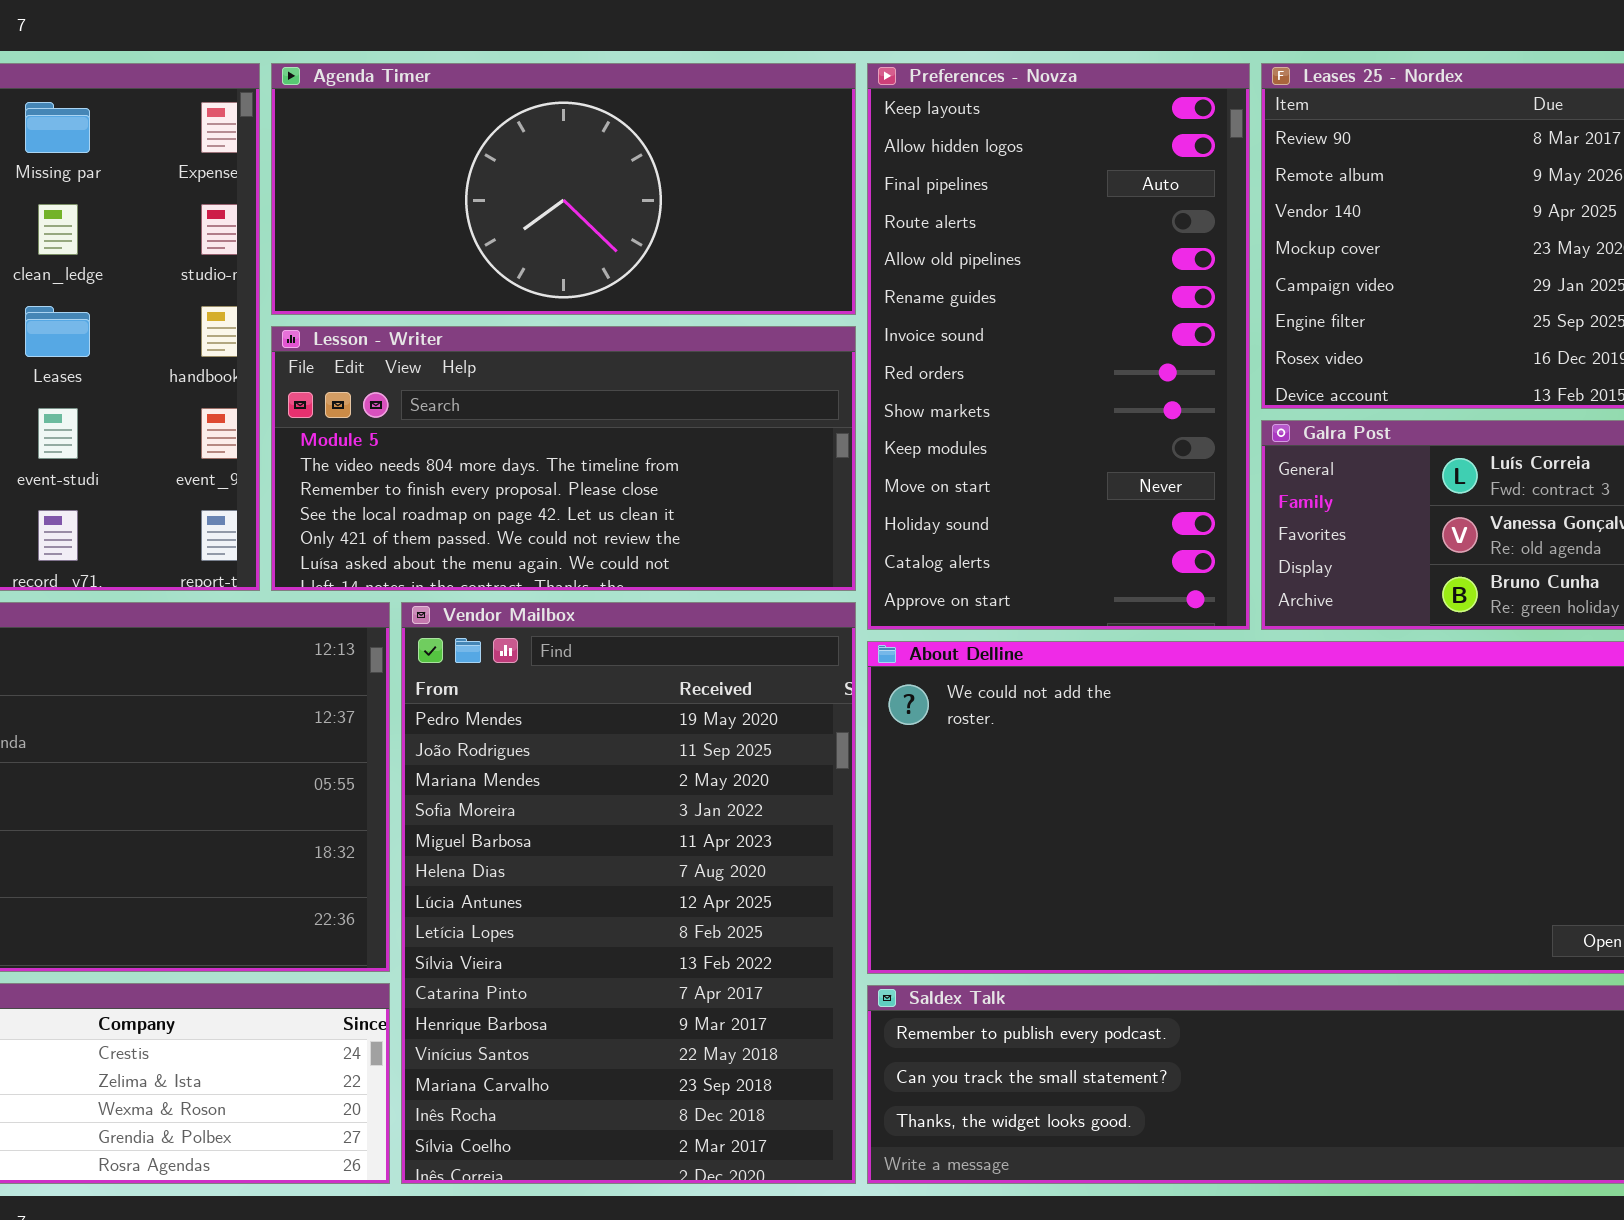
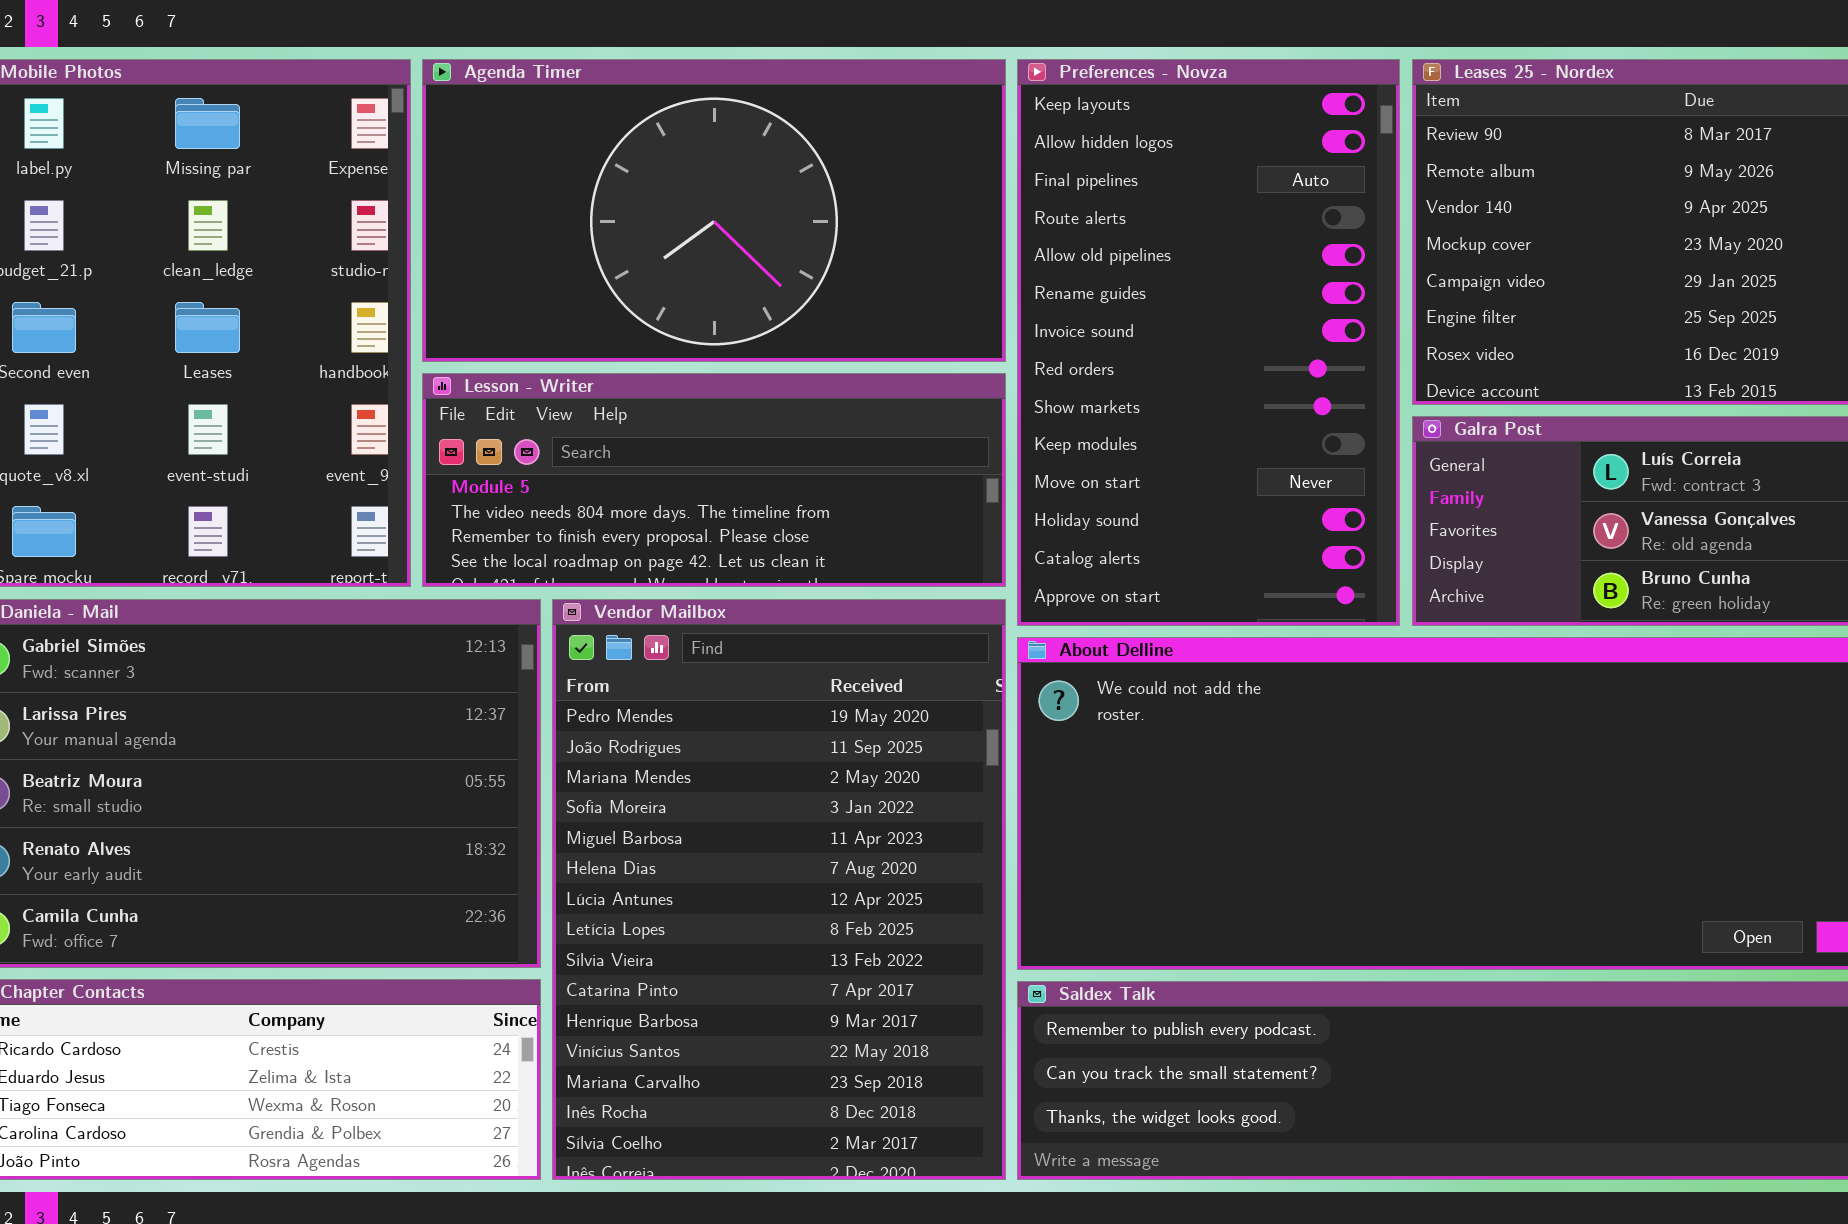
Agenda Timer: [271,63,856,315] -> [422,59,1006,362], resized
Lesson - Writer: [271,326,856,591] -> [422,373,1006,587], resized

